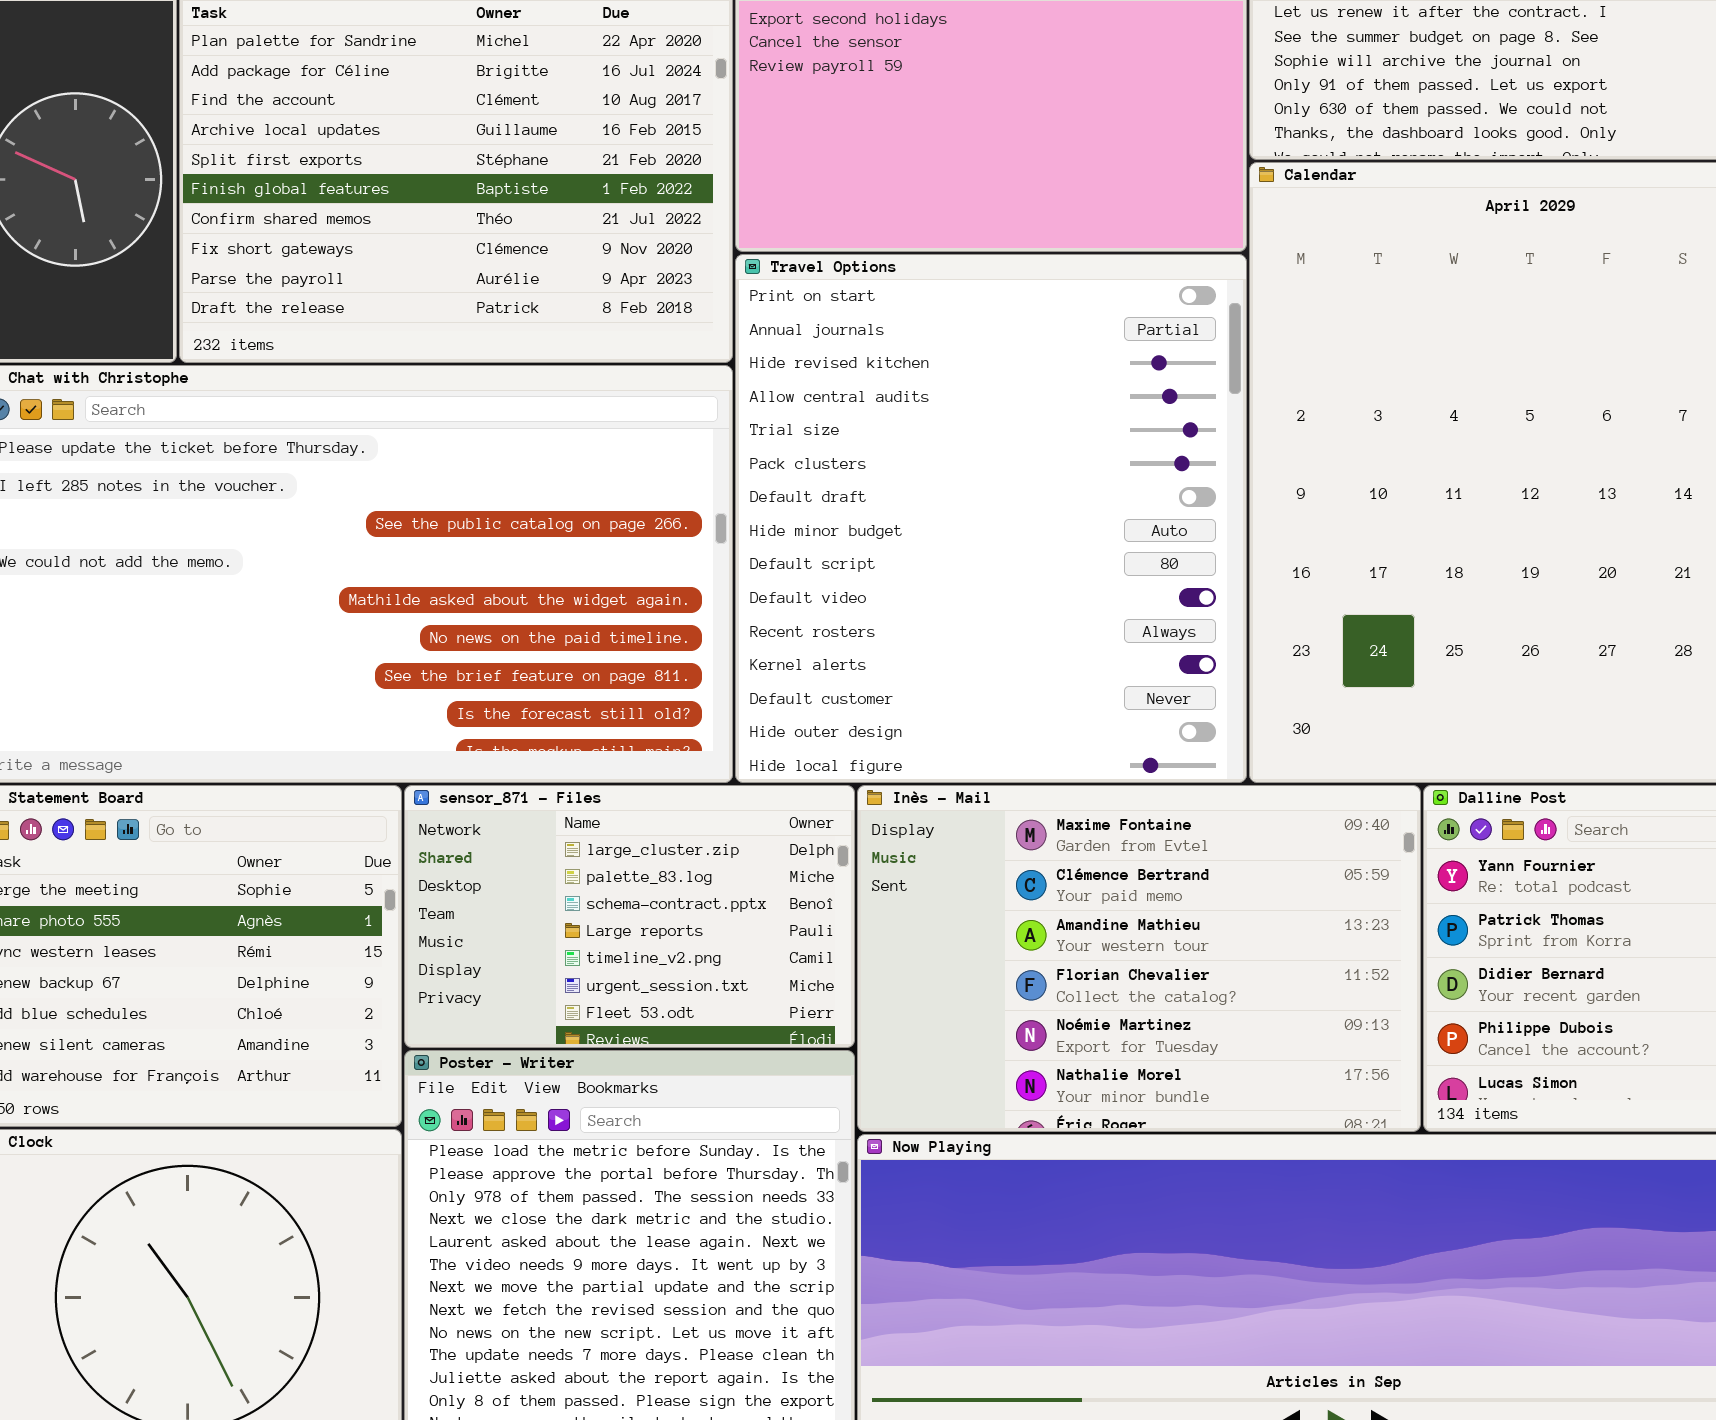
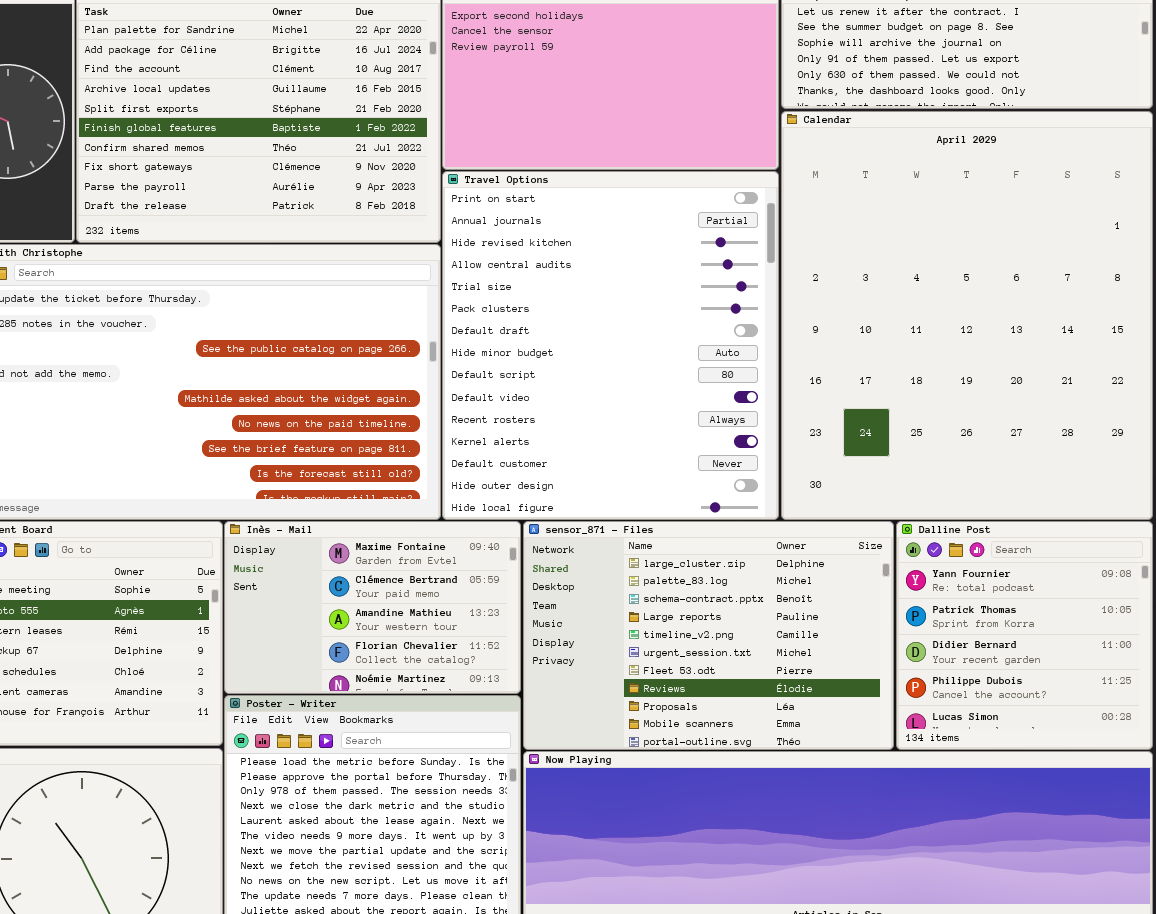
sensor_871 - Files: [404,785,855,1048] -> [523,521,894,750], moved, resized
Inès - Mail: [857,785,1421,1132] -> [224,521,521,694], moved, resized

